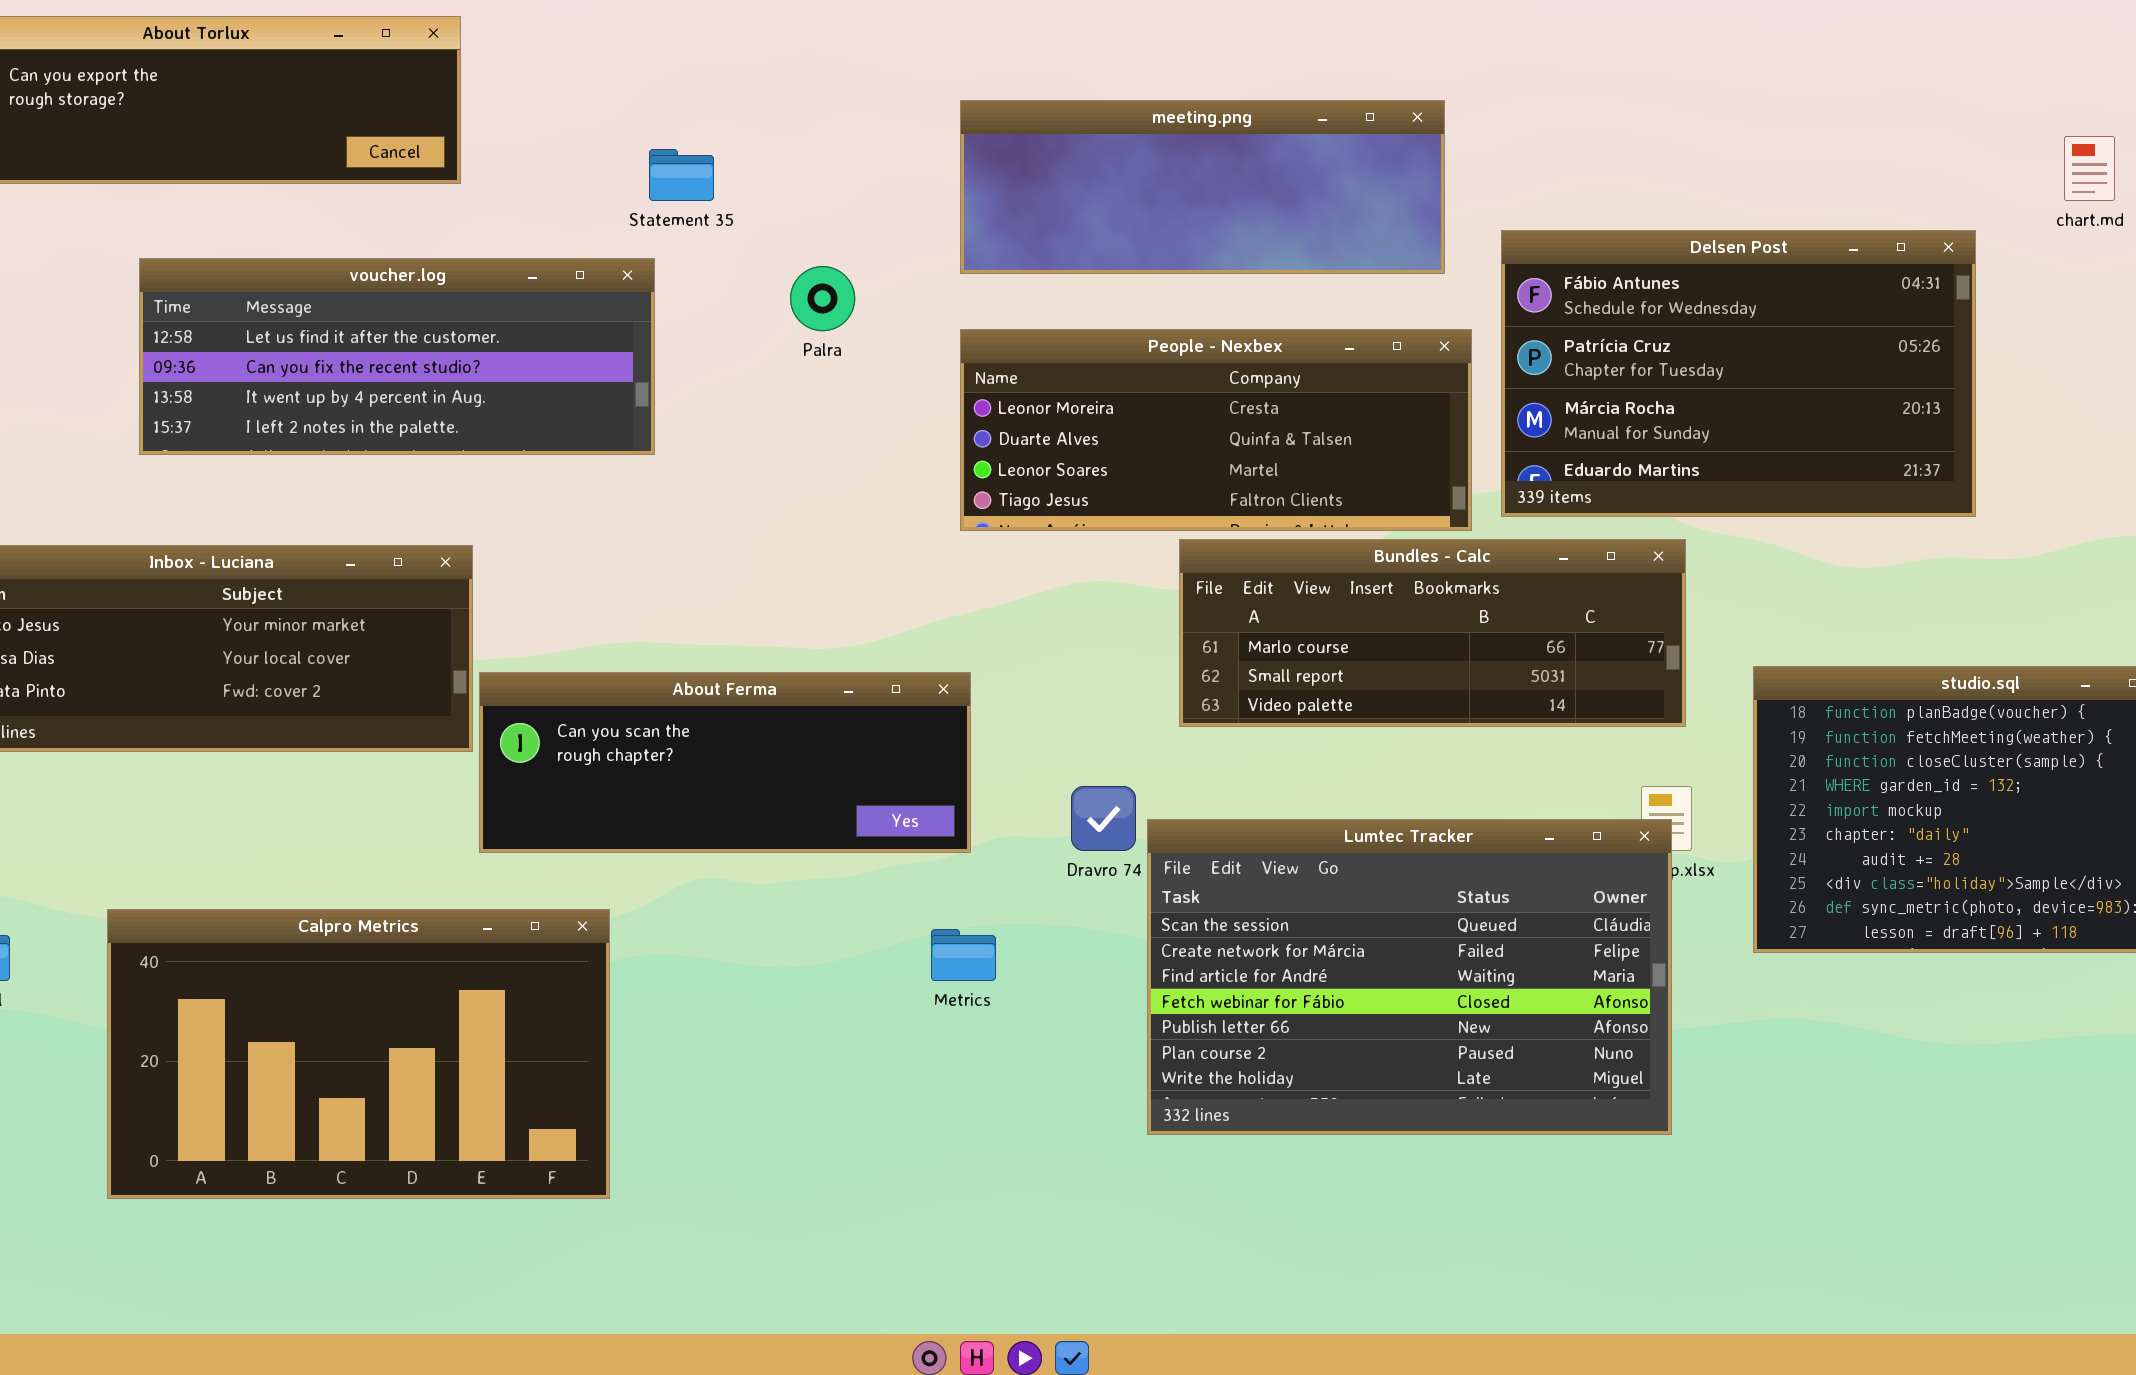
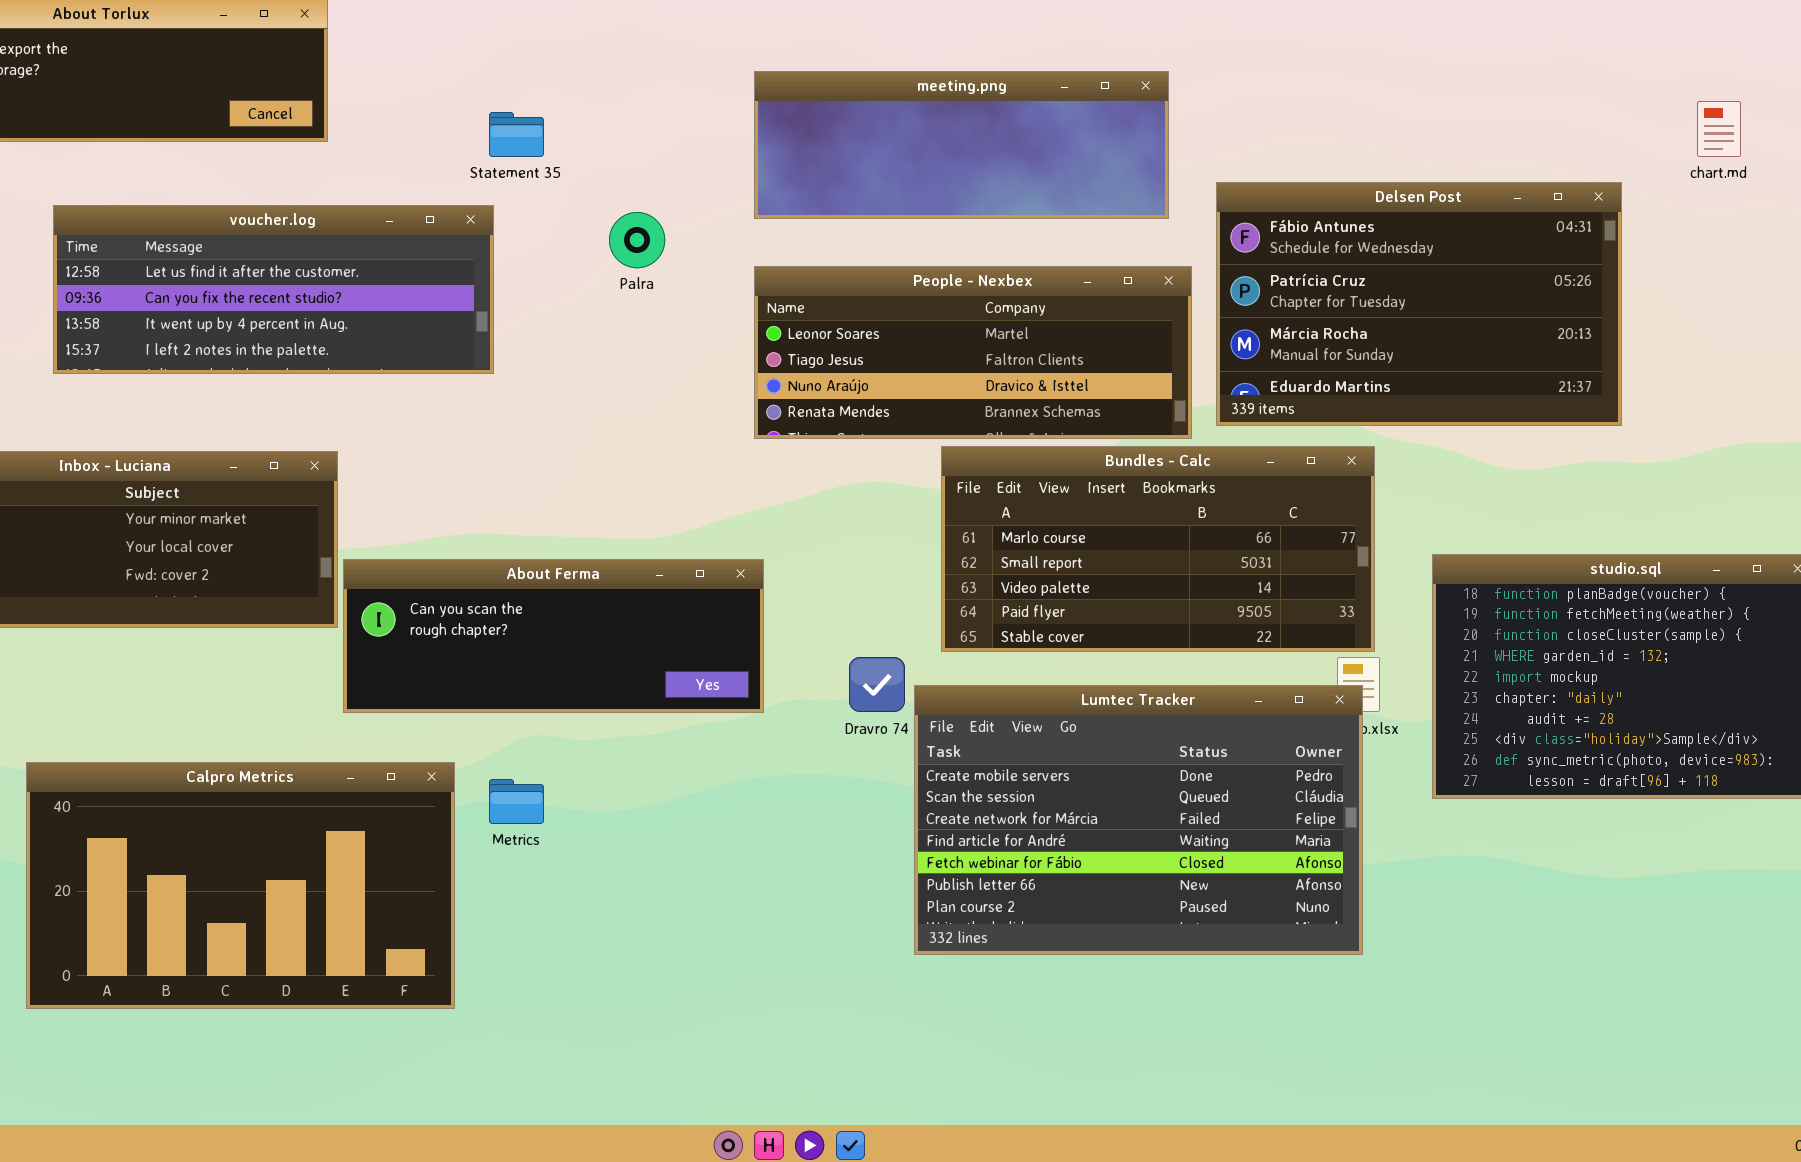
People - Nexbex: [960,329,1472,531] -> [754,266,1192,439], scrolled down 2 rows
Bundles - Calc: [1179,539,1686,727] -> [941,446,1375,652], resized
Lumtec Tracker: [1147,819,1672,1135] -> [914,685,1363,955], scrolled up 1 row
Metrics: [931,929,996,981] -> [489,779,544,824], moved

